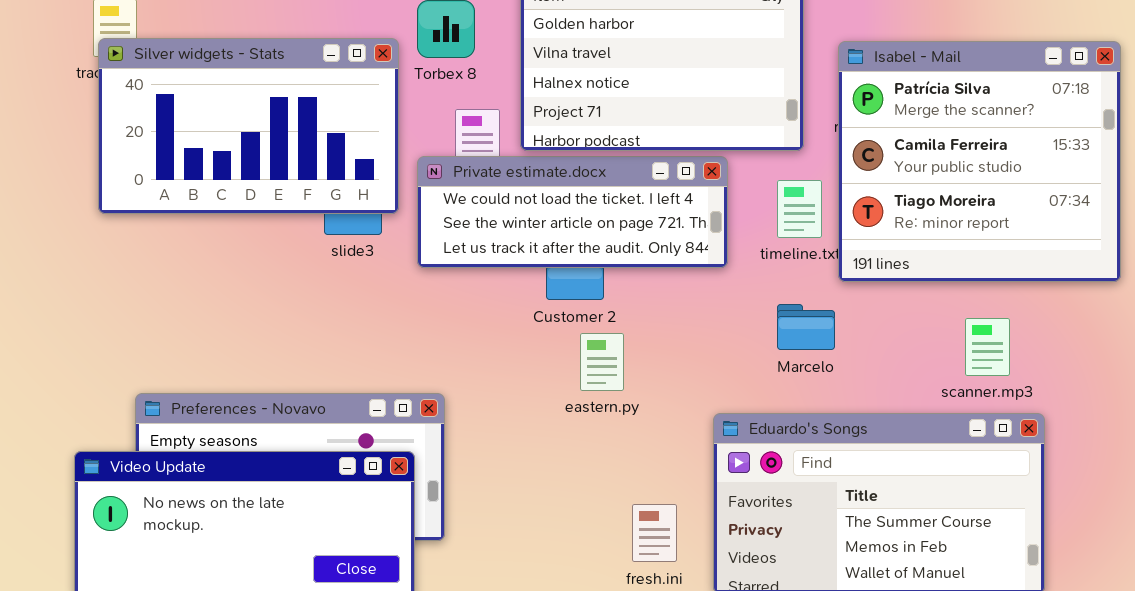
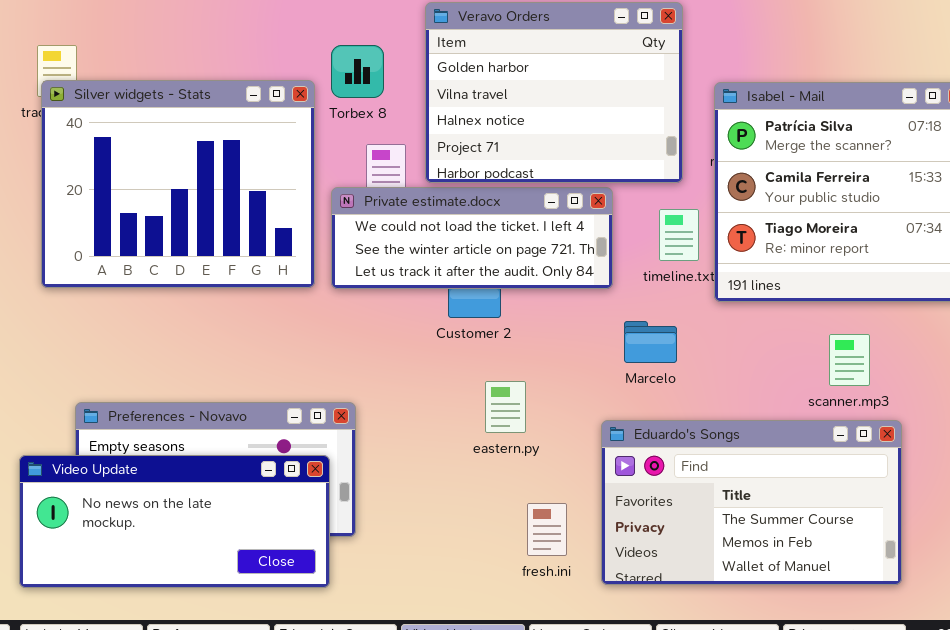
Silver widgets - Stats: [98,38,399,214] -> [41,80,315,288], resized
Marcelo: [777,304,835,350] -> [624,321,677,363], moved
eastern.py: [580,333,624,391] -> [485,381,526,433], moved

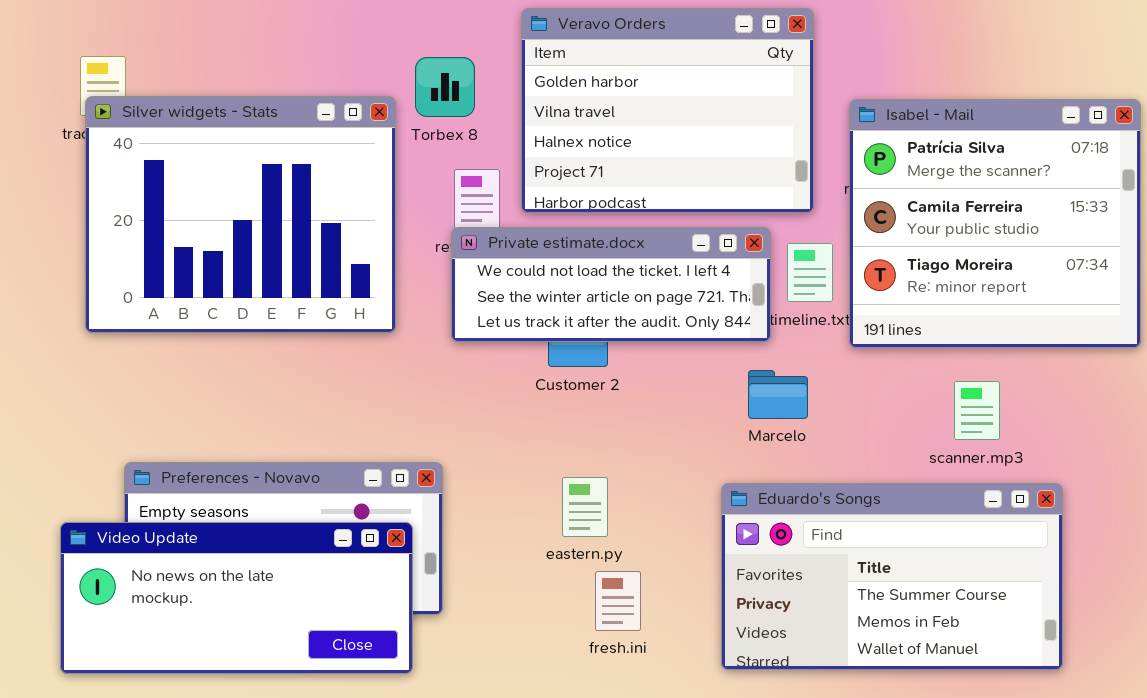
Private estimate.docx: [331,187,613,289] -> [451,227,771,342], moved
scanner.mp3: [829,334,870,386] -> [954,381,1000,440], moved
eastern.py: [485,381,526,433] -> [562,477,608,537], moved
fresh.ini: [527,503,567,556] -> [595,571,641,631], moved

